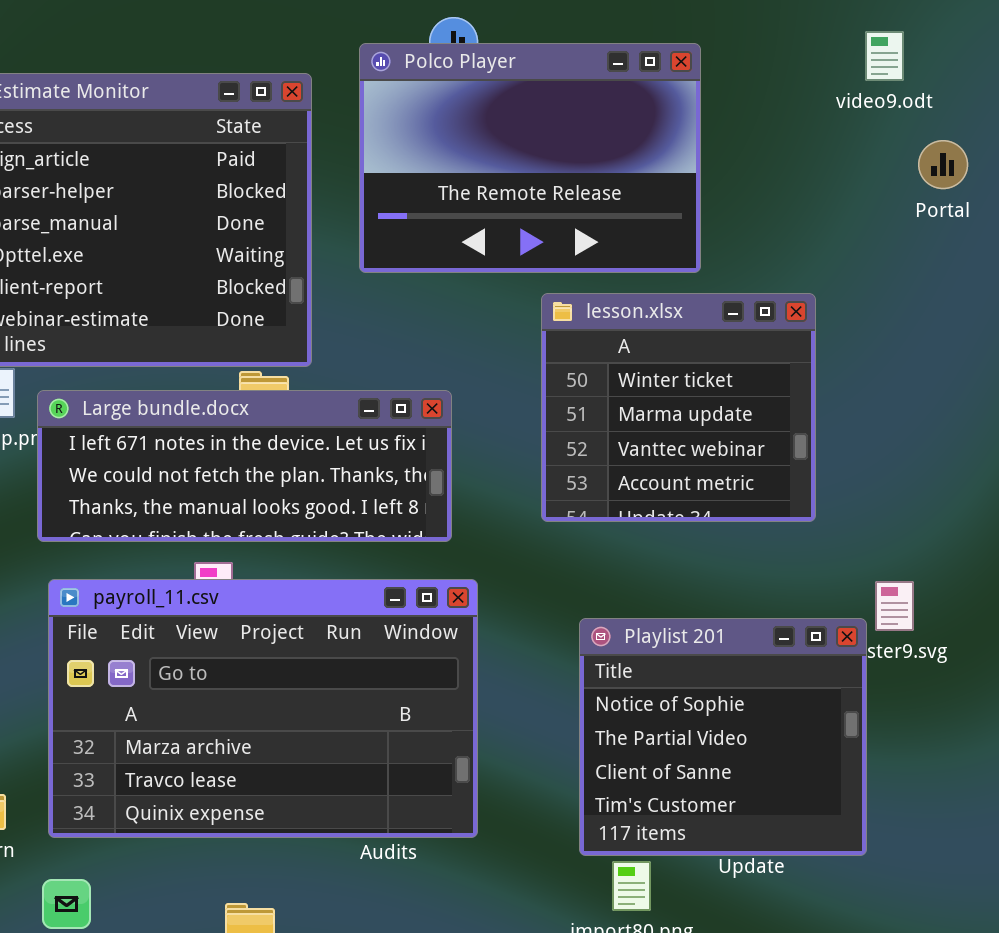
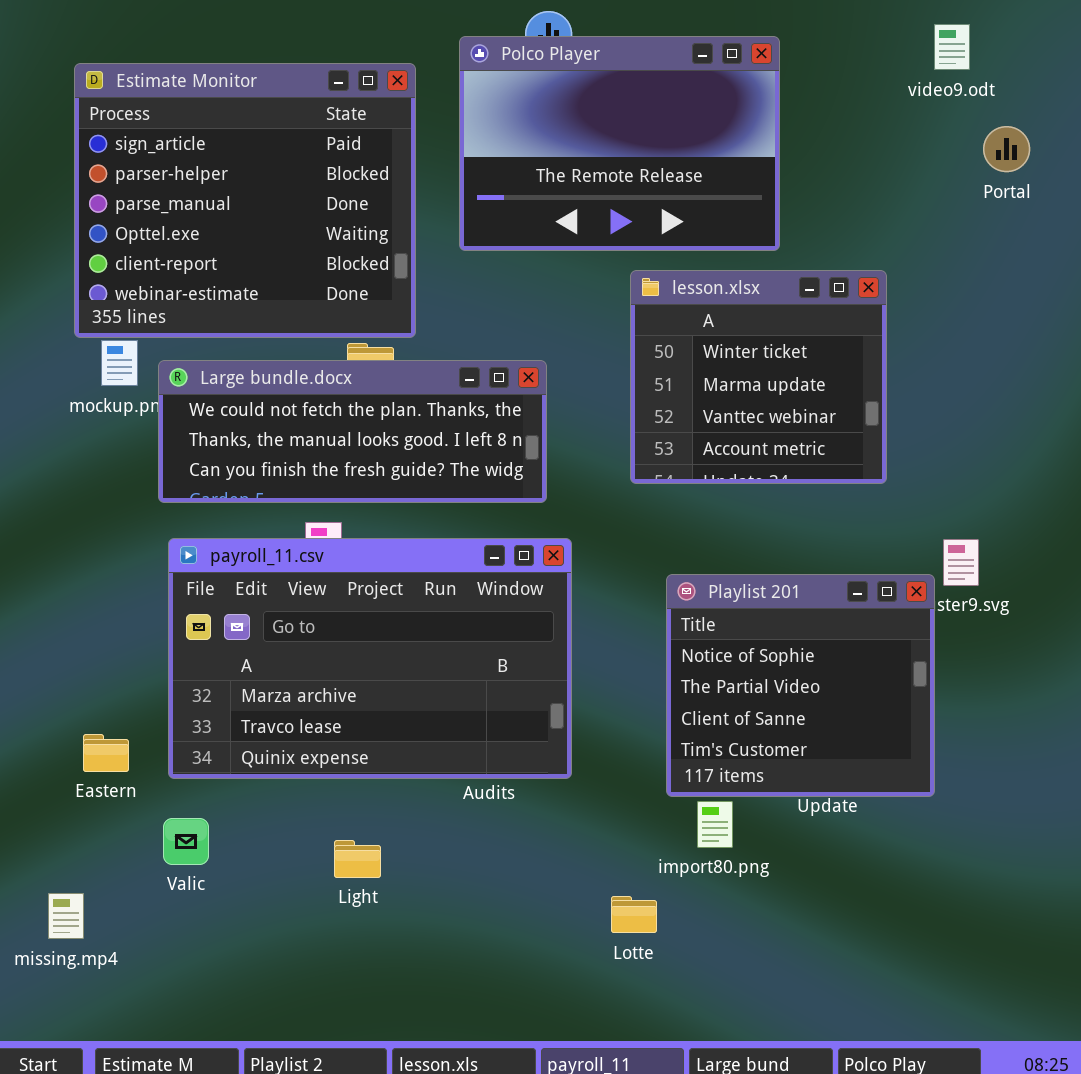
Large bundle.docx: [37,390,452,542] -> [158,360,547,503], scrolled down 1 row

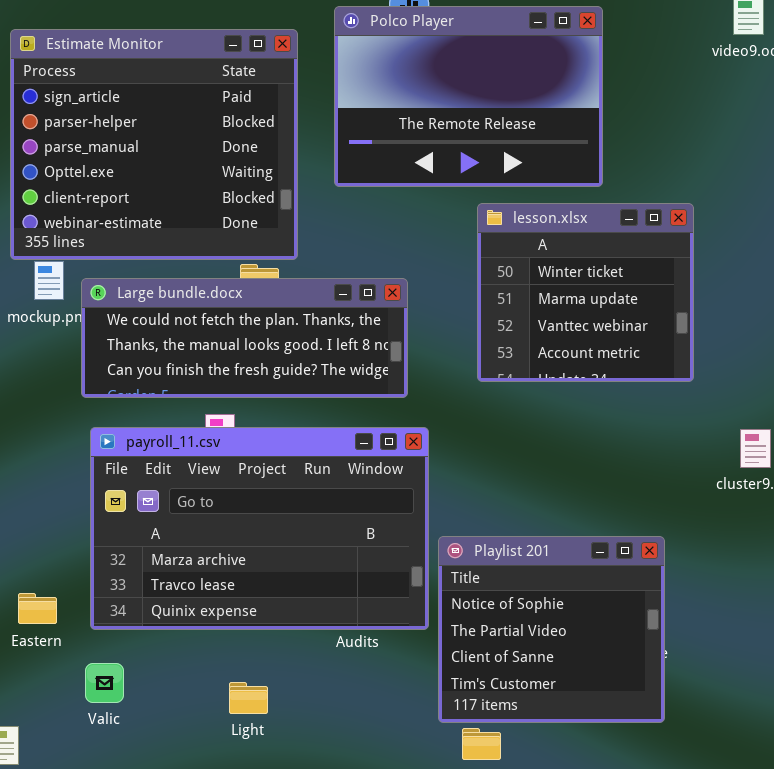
Playlist 201: [666,574,935,797] -> [438,536,665,723], moved

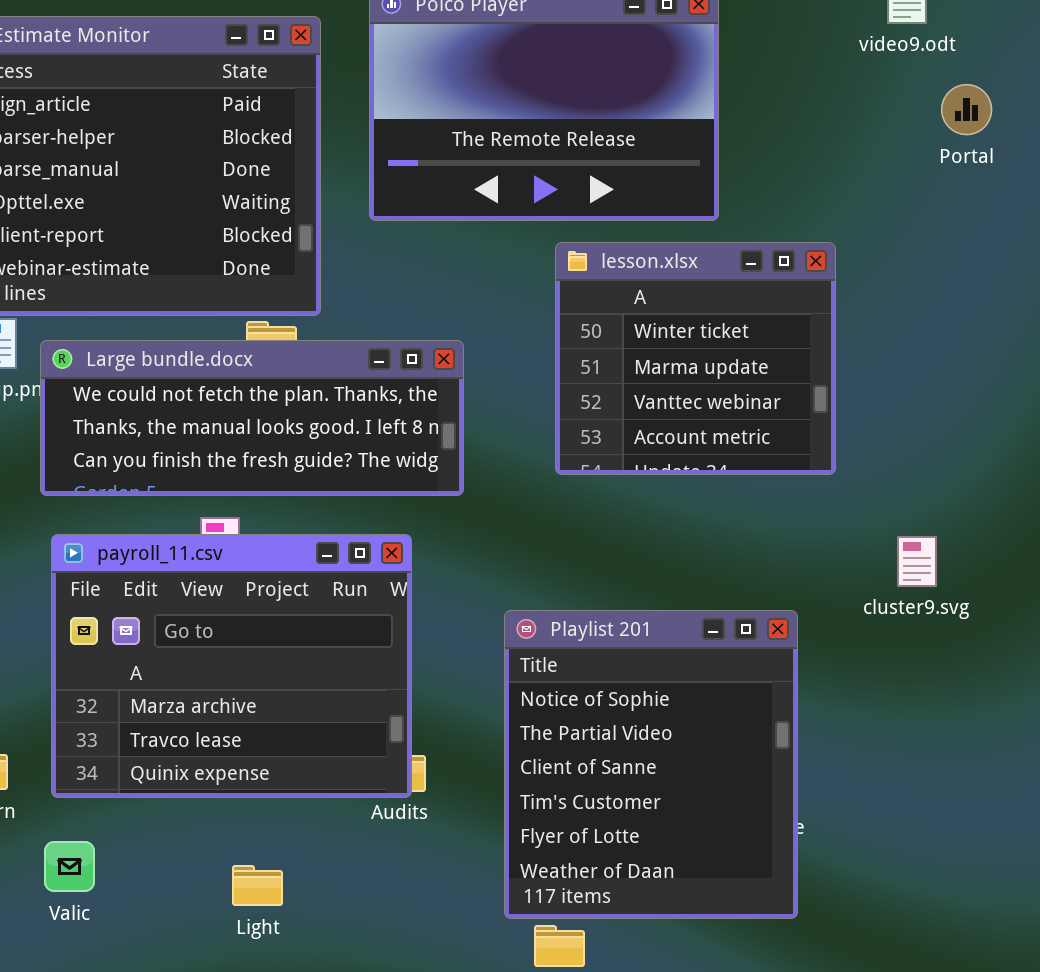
payroll_11.csv: [90,427,429,630] -> [51,534,412,798], resized
Playlist 201: [438,536,665,723] -> [504,610,798,919], resized

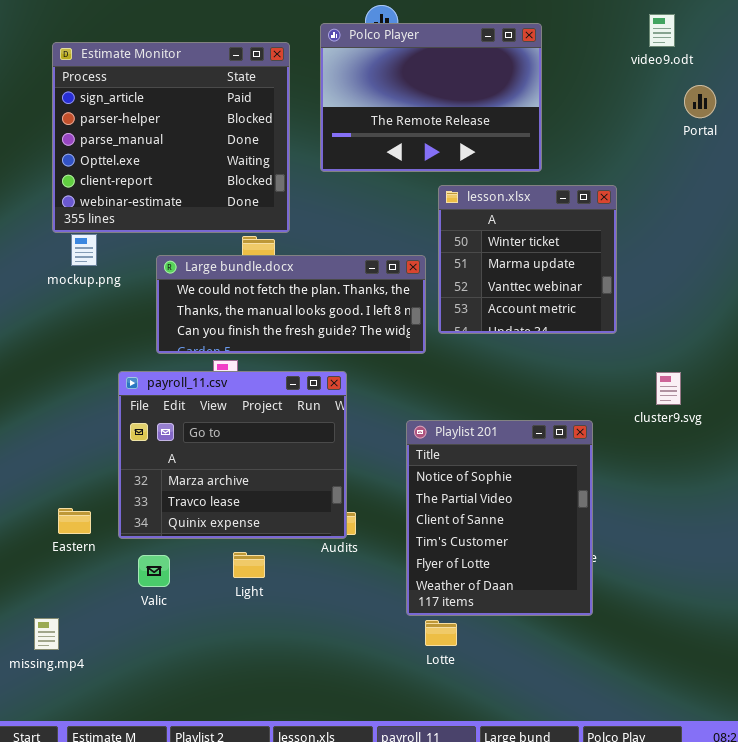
Large bundle.docx: [40,340,464,496] -> [156,255,426,354], moved
Valic: [44,841,95,892] -> [138,555,170,587], moved
Light: [232,865,283,906] -> [233,552,265,578], moved

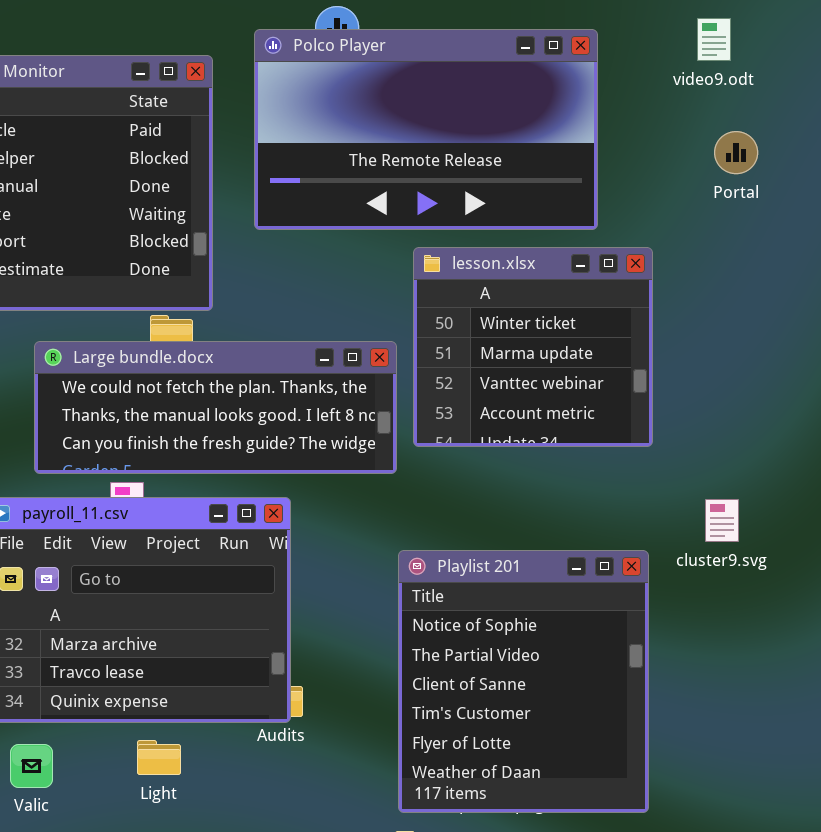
Polco Player: [320,23,542,172] -> [254,29,598,230], resized
Portal: [684,85,716,118] -> [714,131,758,174], moved
Playlist 201: [406,420,593,616] -> [398,550,649,813], moved

